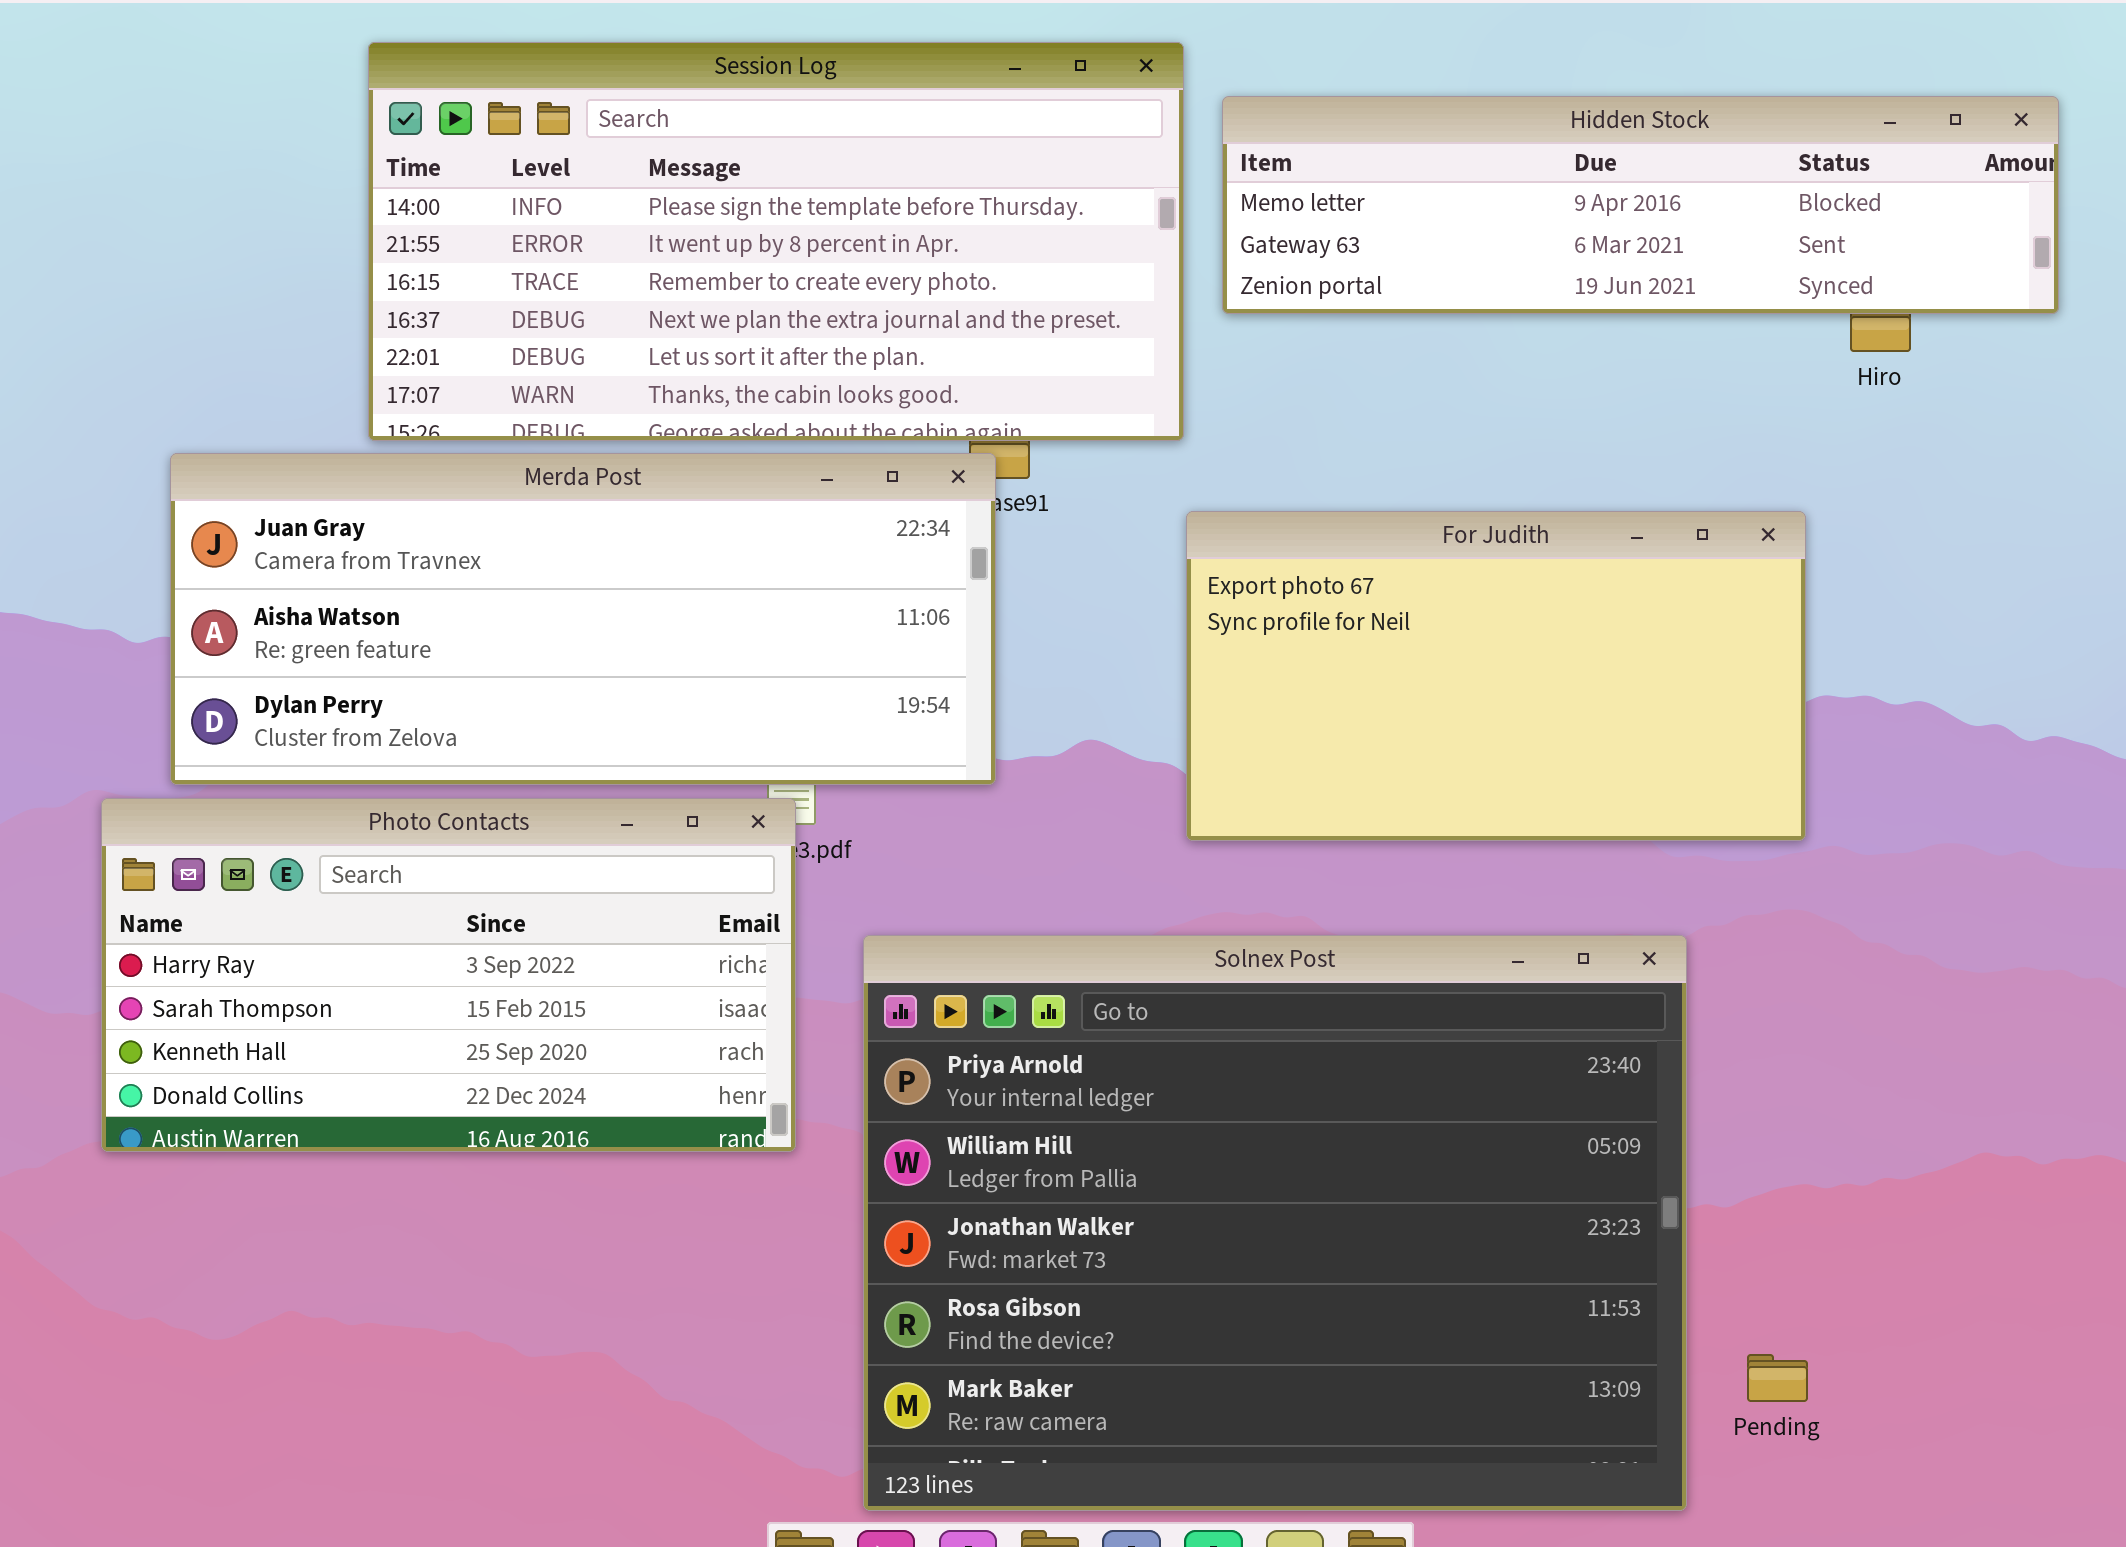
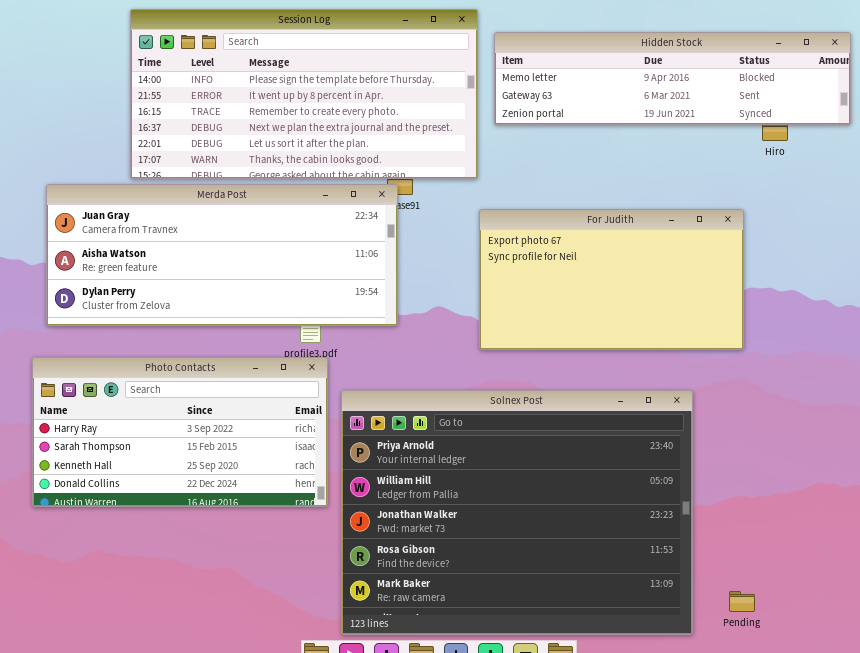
Photo Contacts: [101,798,796,1152] -> [32,357,328,507], moved
Pending: [1747,1354,1808,1402] -> [729,591,755,612], moved

